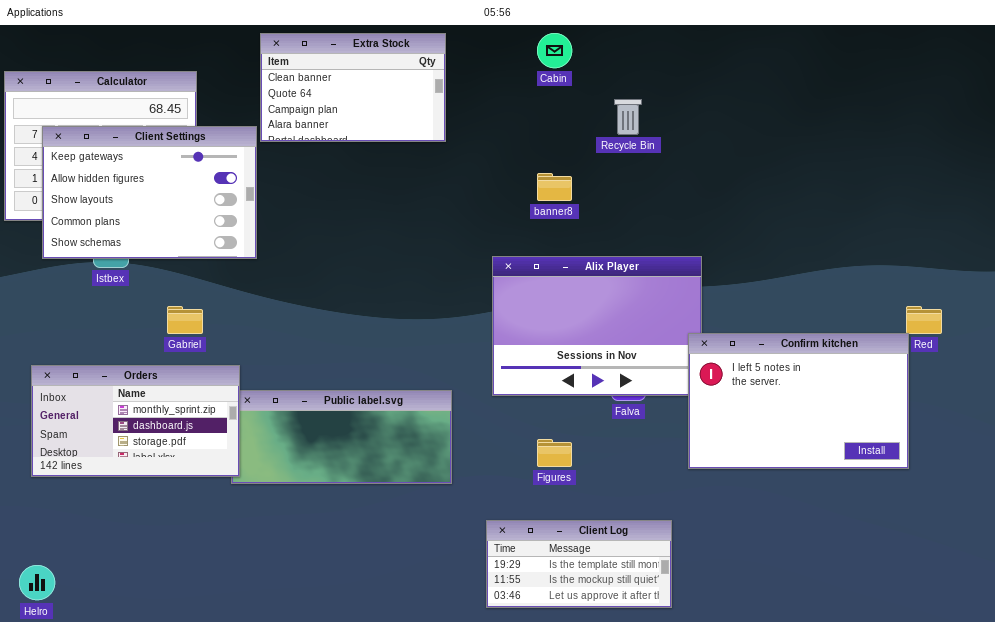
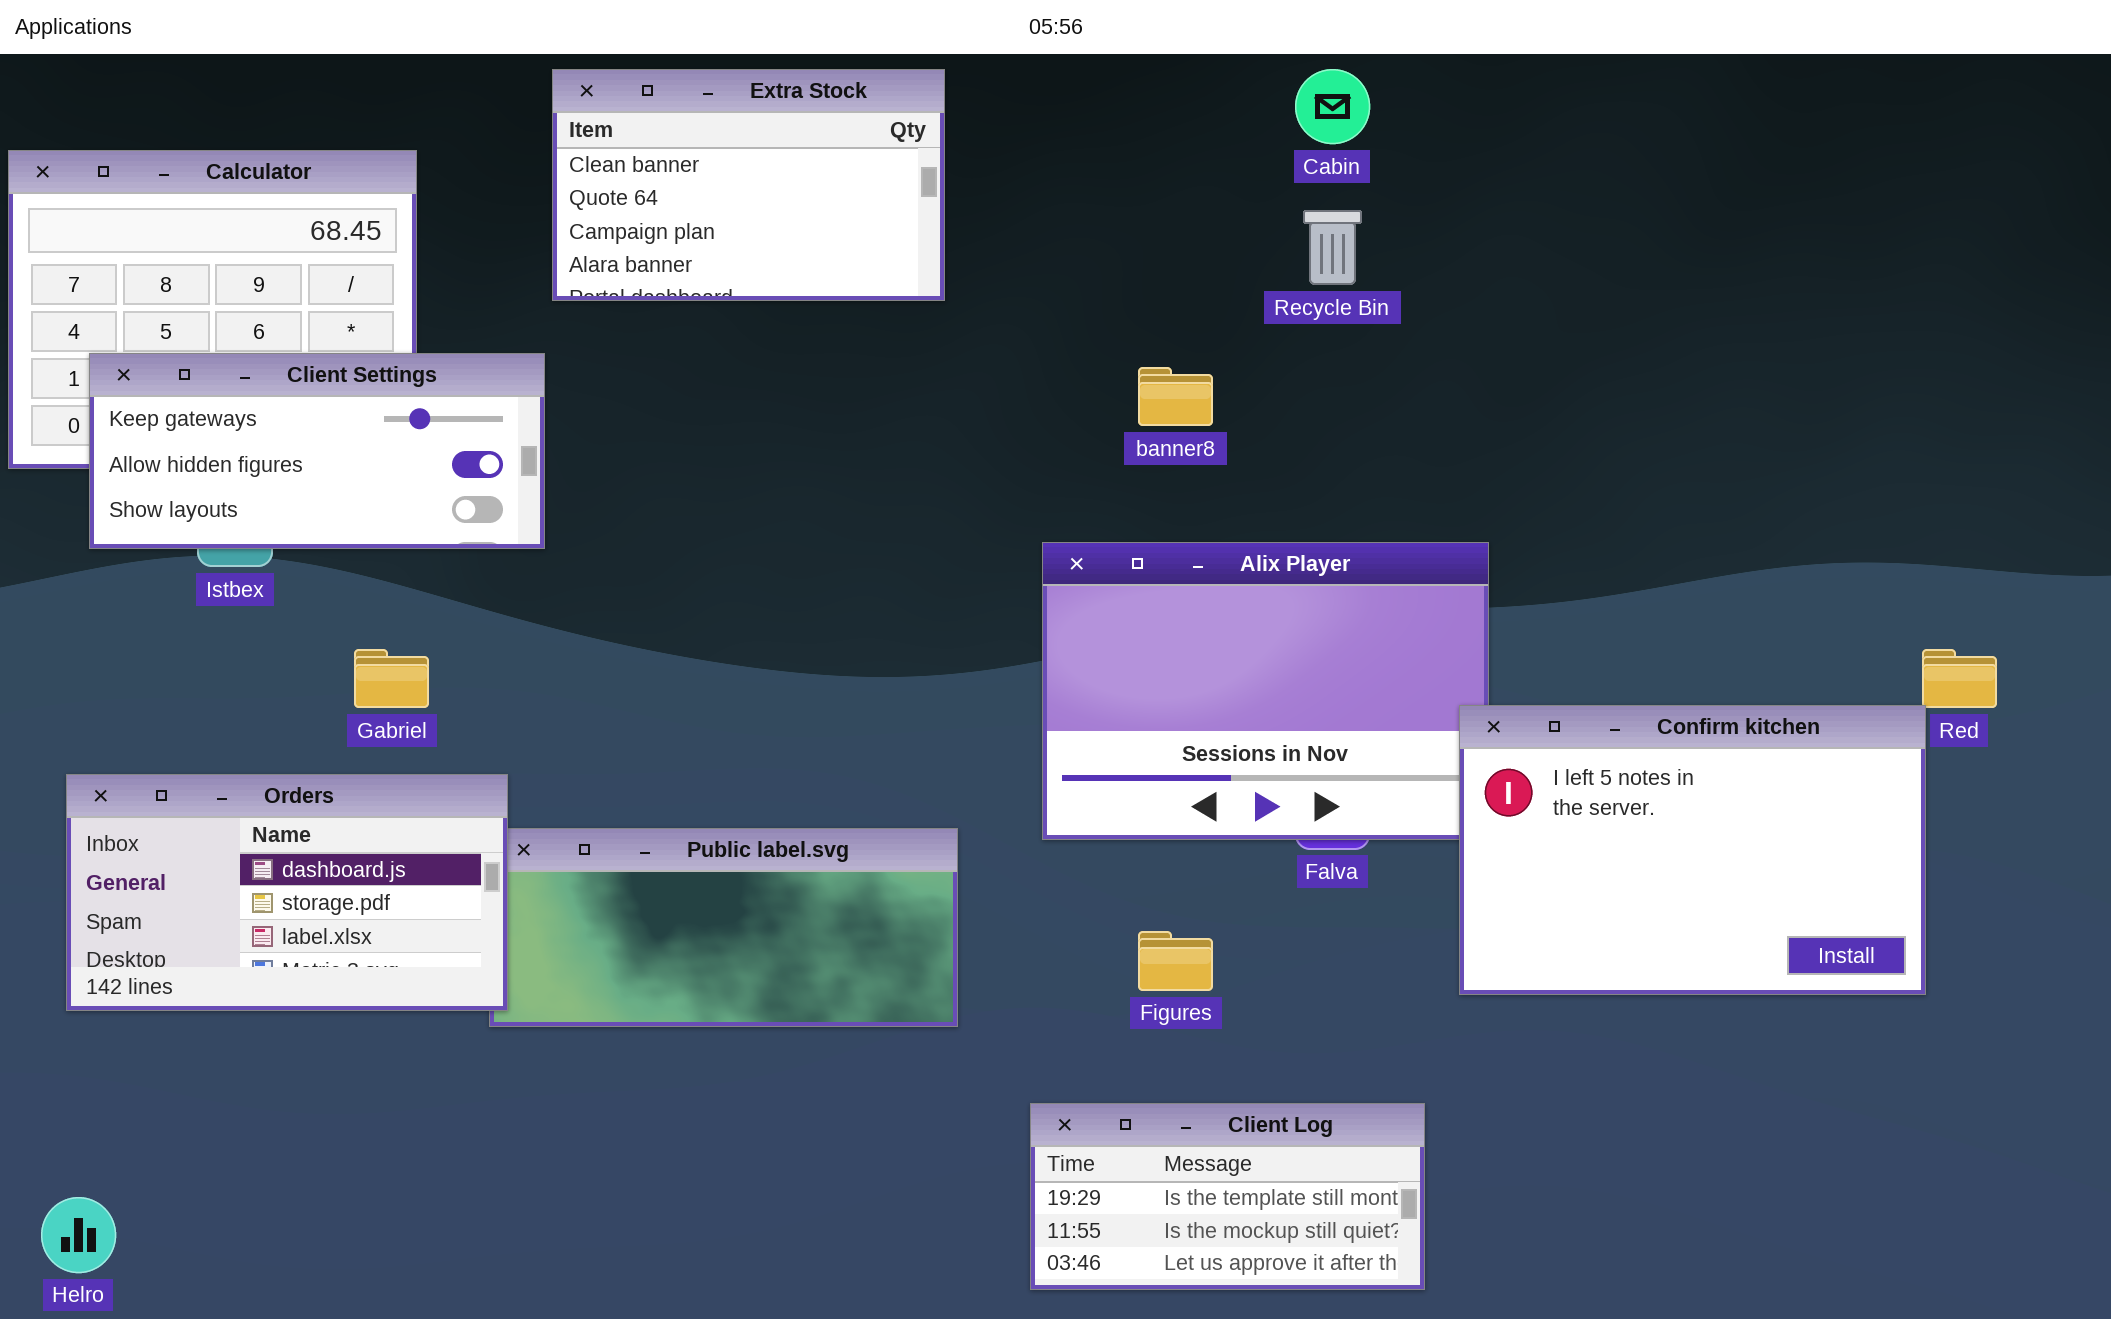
Cabin: [537,33,572,68] -> [1295,69,1370,144], moved
Client Settings: [42,126,257,259] -> [89,353,545,549], resized
Orders: [31,365,240,477] -> [66,774,508,1011], scrolled down 1 row

